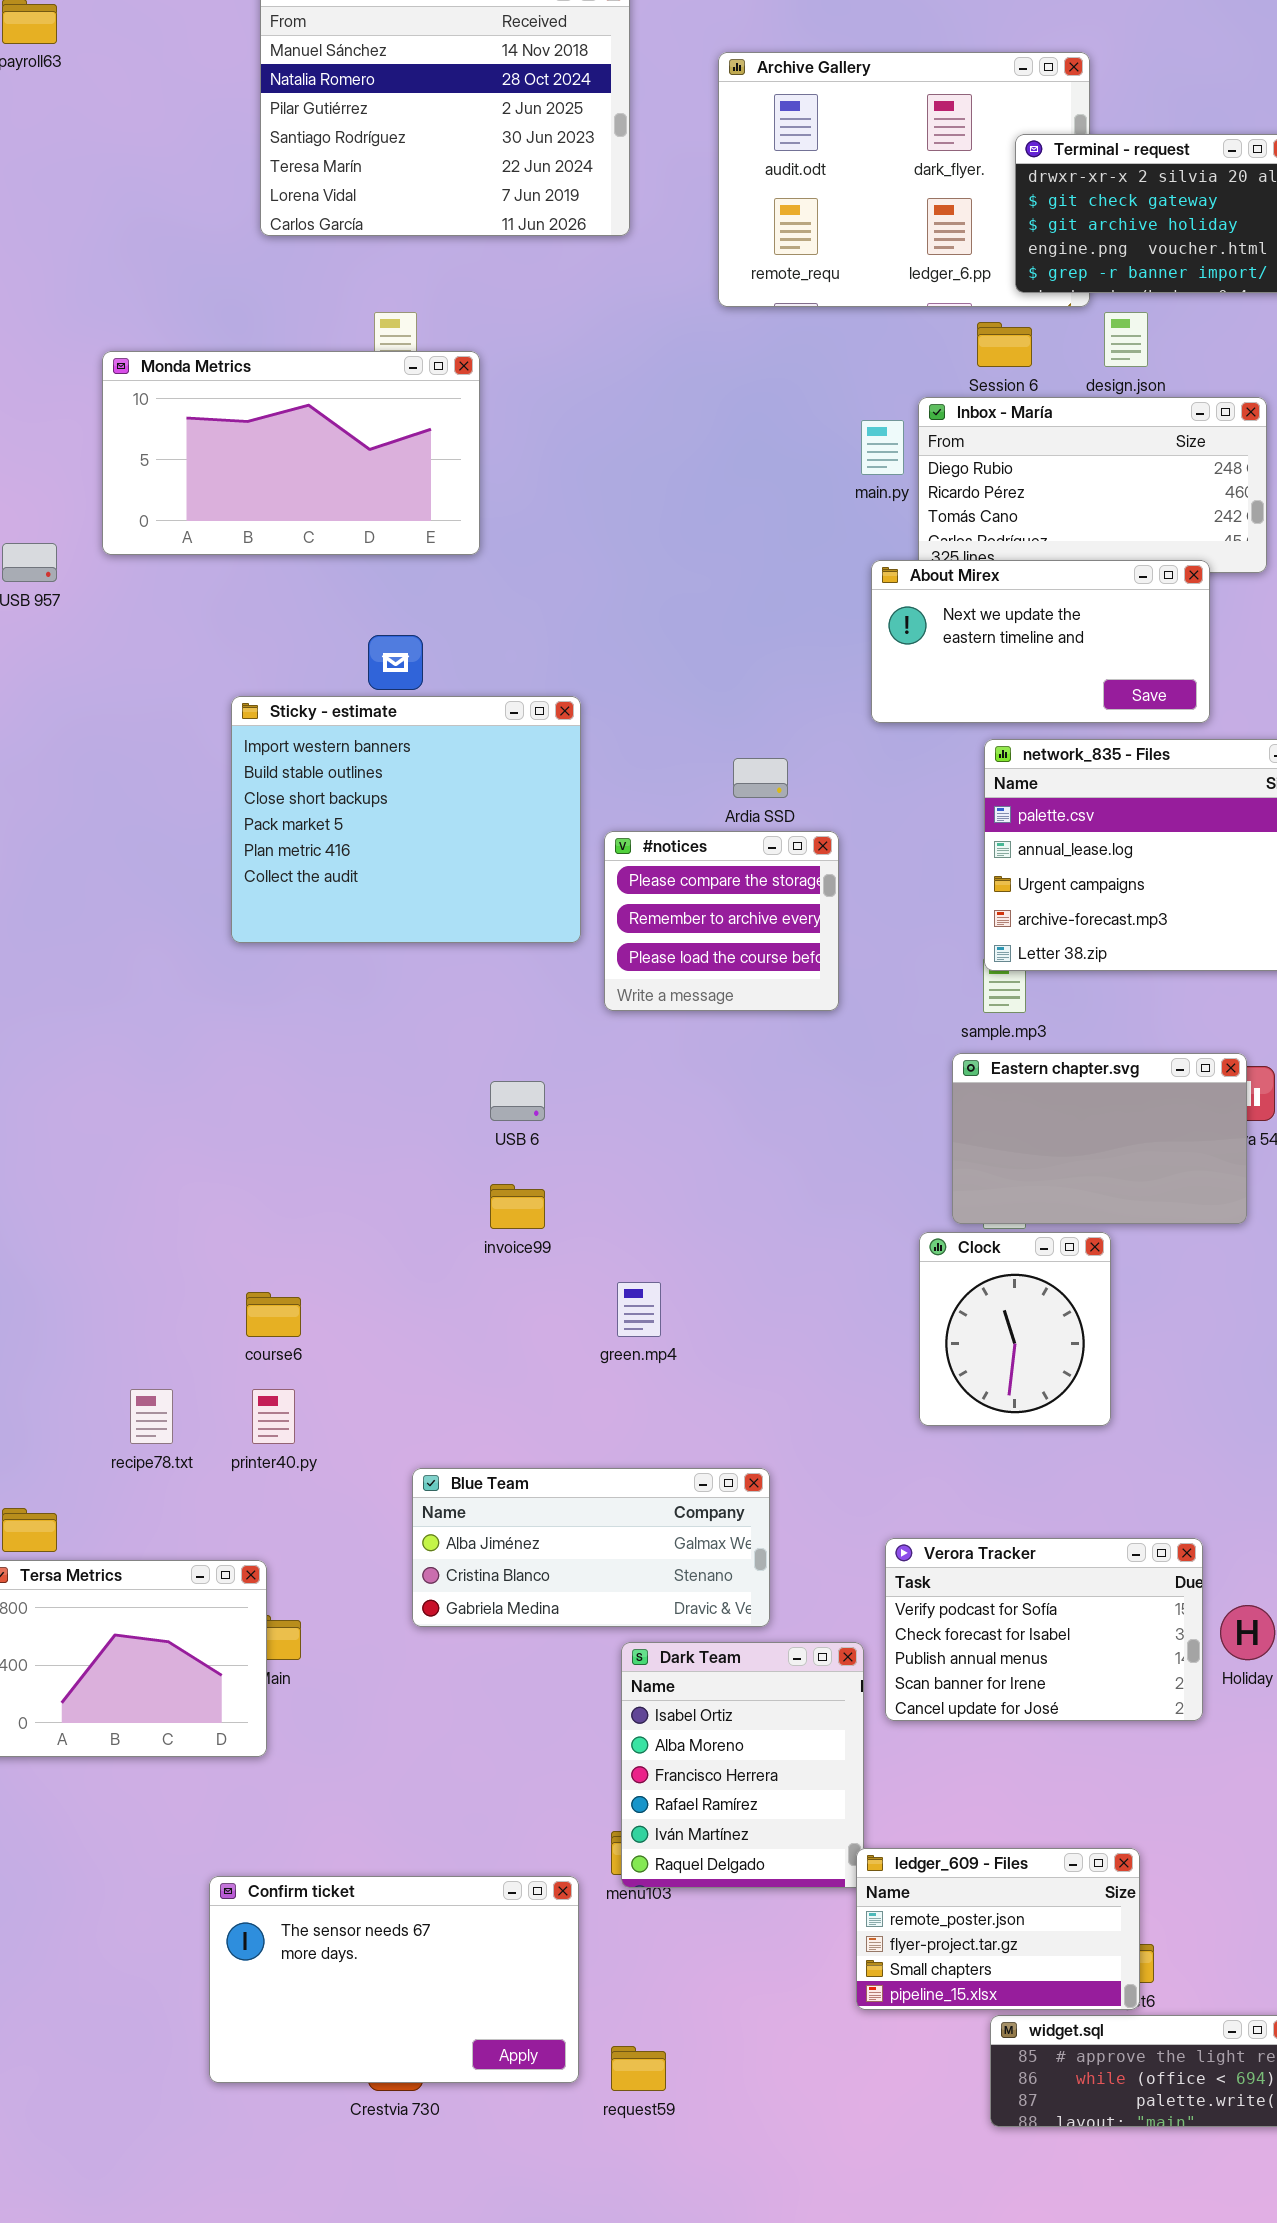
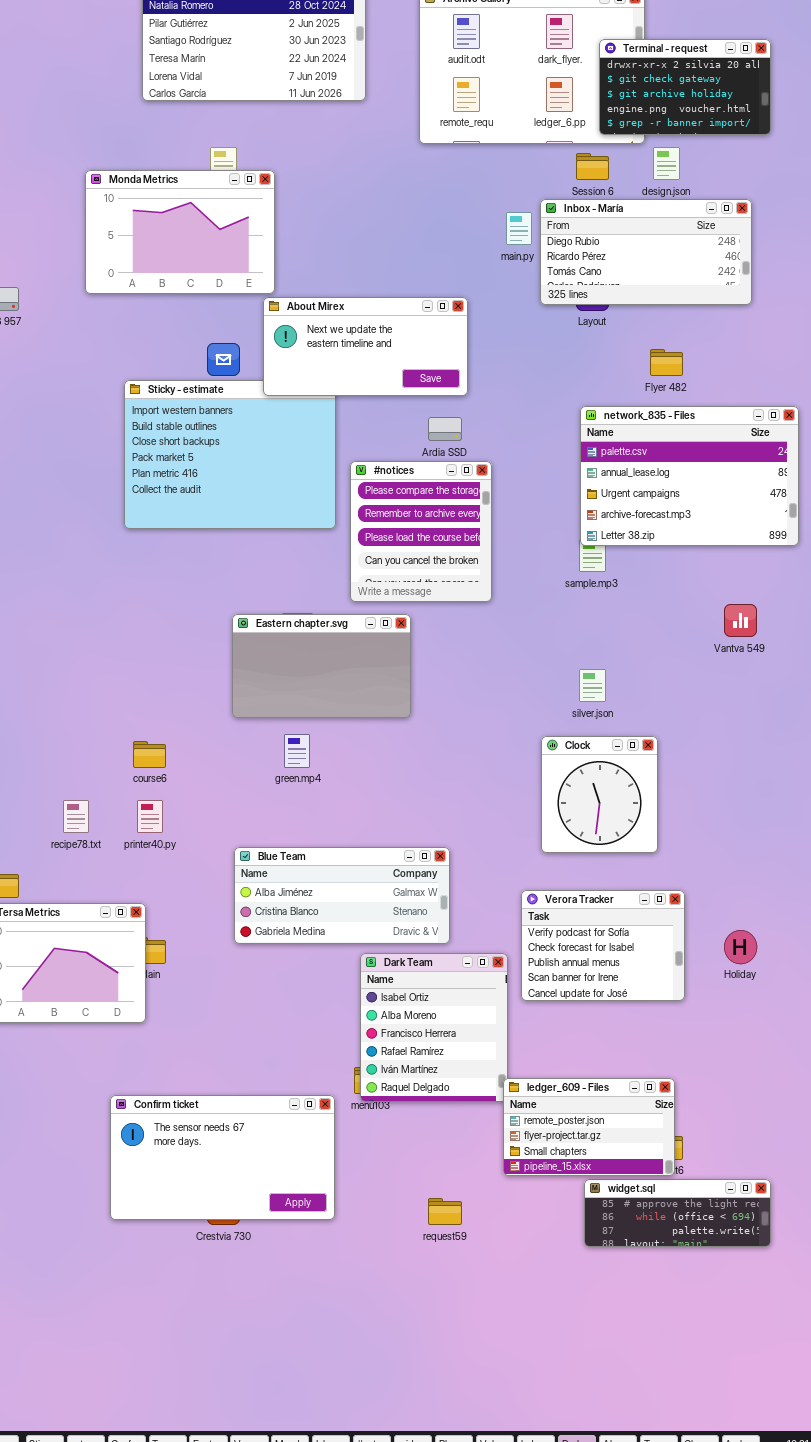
Monda Metrics: [102,351,480,555] -> [85,170,275,294], resized
About Mirex: [871,560,1210,723] -> [263,297,468,396], moved
#notices: [604,831,839,1011] -> [350,461,492,602], resized
Eastern chapter.svg: [952,1053,1247,1224] -> [232,614,411,718], moved
Clock: [919,1232,1111,1426] -> [541,736,658,853], moved
green.mp4: [617,1282,661,1337] -> [284,734,310,768], moved
Verora Tracker: [885,1538,1203,1721] -> [521,890,685,1001], resized
request59: [611,2046,666,2091] -> [428,1198,462,1225], moved

